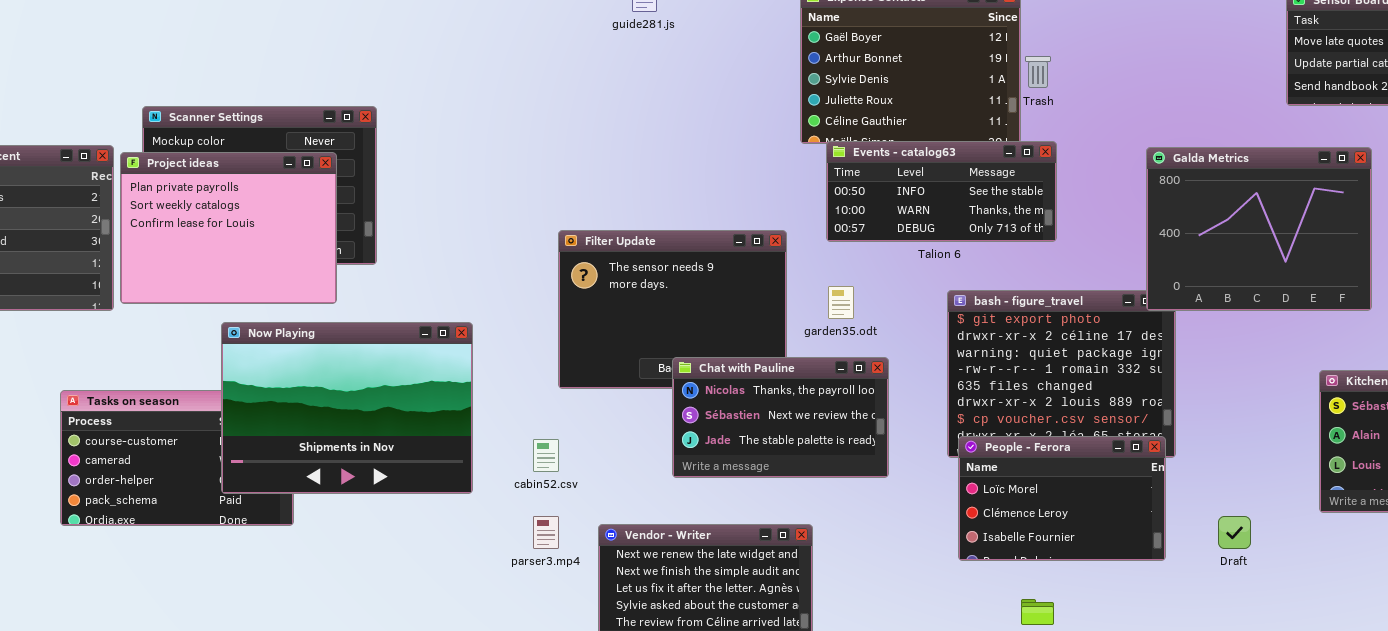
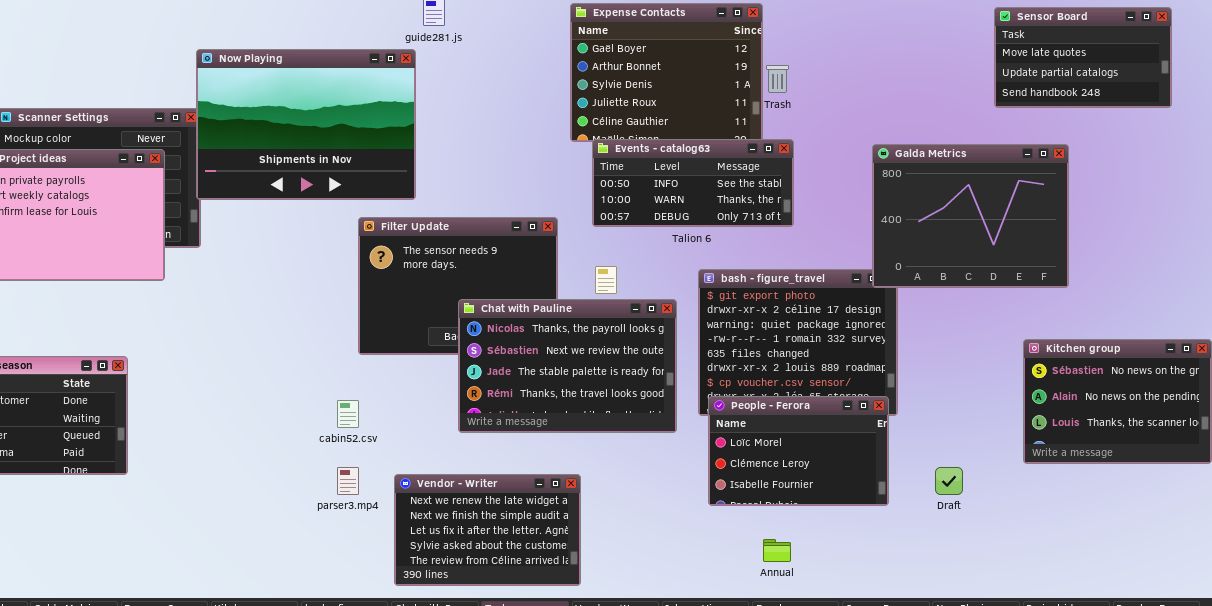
Now Playing: [221,322,473,494] -> [196,49,416,200], moved
Chat with Pauline: [672,357,889,478] -> [458,299,677,433], resized

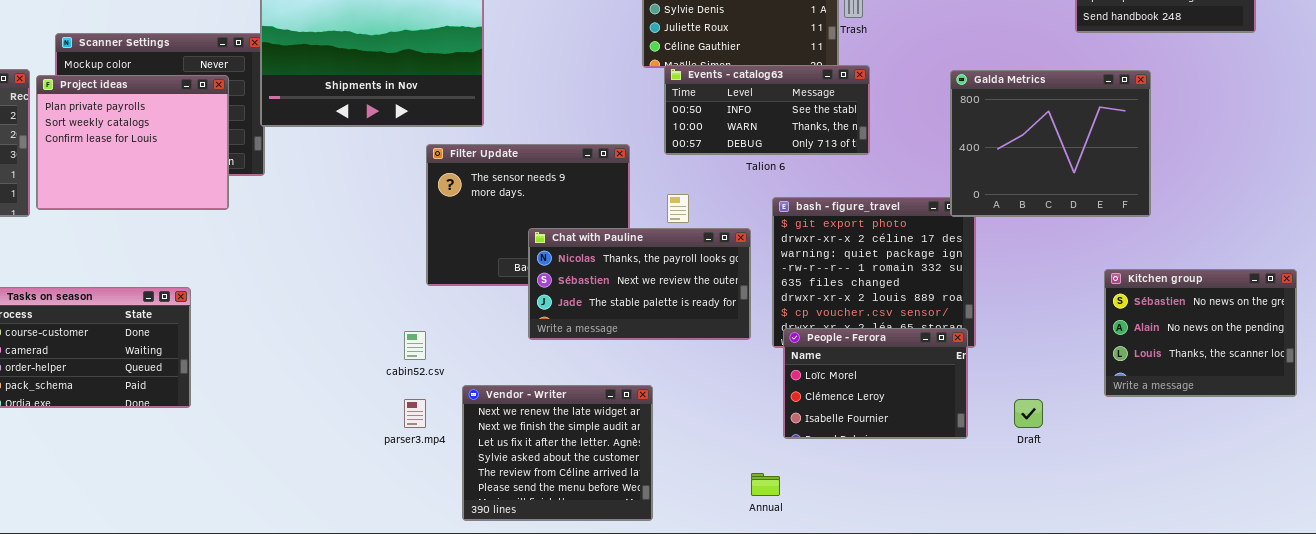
Chat with Pauline: [458,299,677,433] -> [528,228,751,340], resized
Vendor - Writer: [394,474,581,586] -> [462,385,653,521], resized
Annual: [763,539,791,562] -> [751,473,780,496], moved

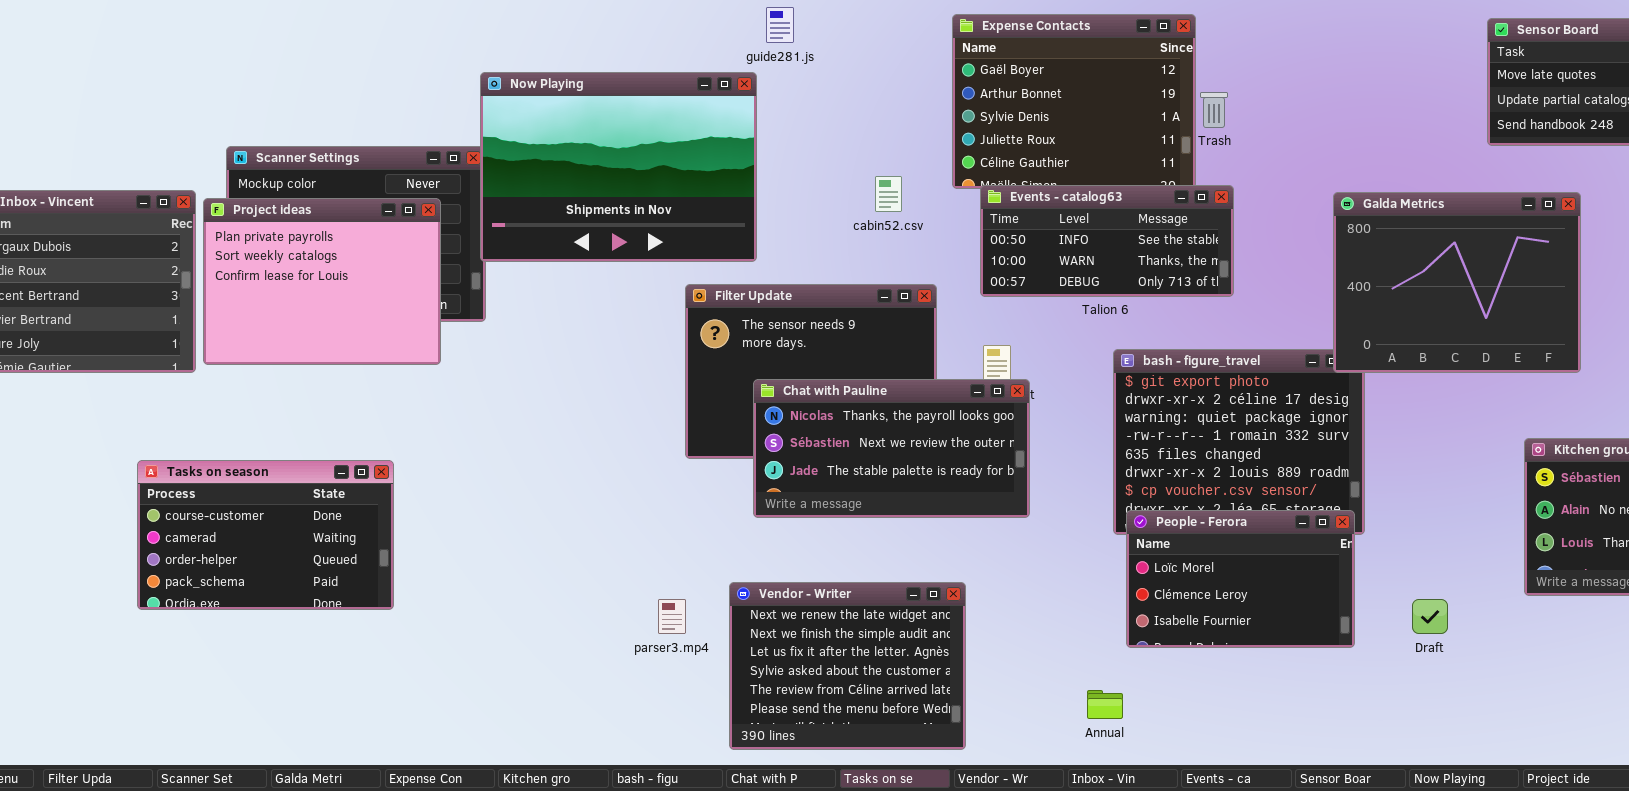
Chat with Pauline: [528,228,751,340] -> [753,379,1030,518], moved
cabin52.csv: [404,331,426,360] -> [875,176,902,212], moved

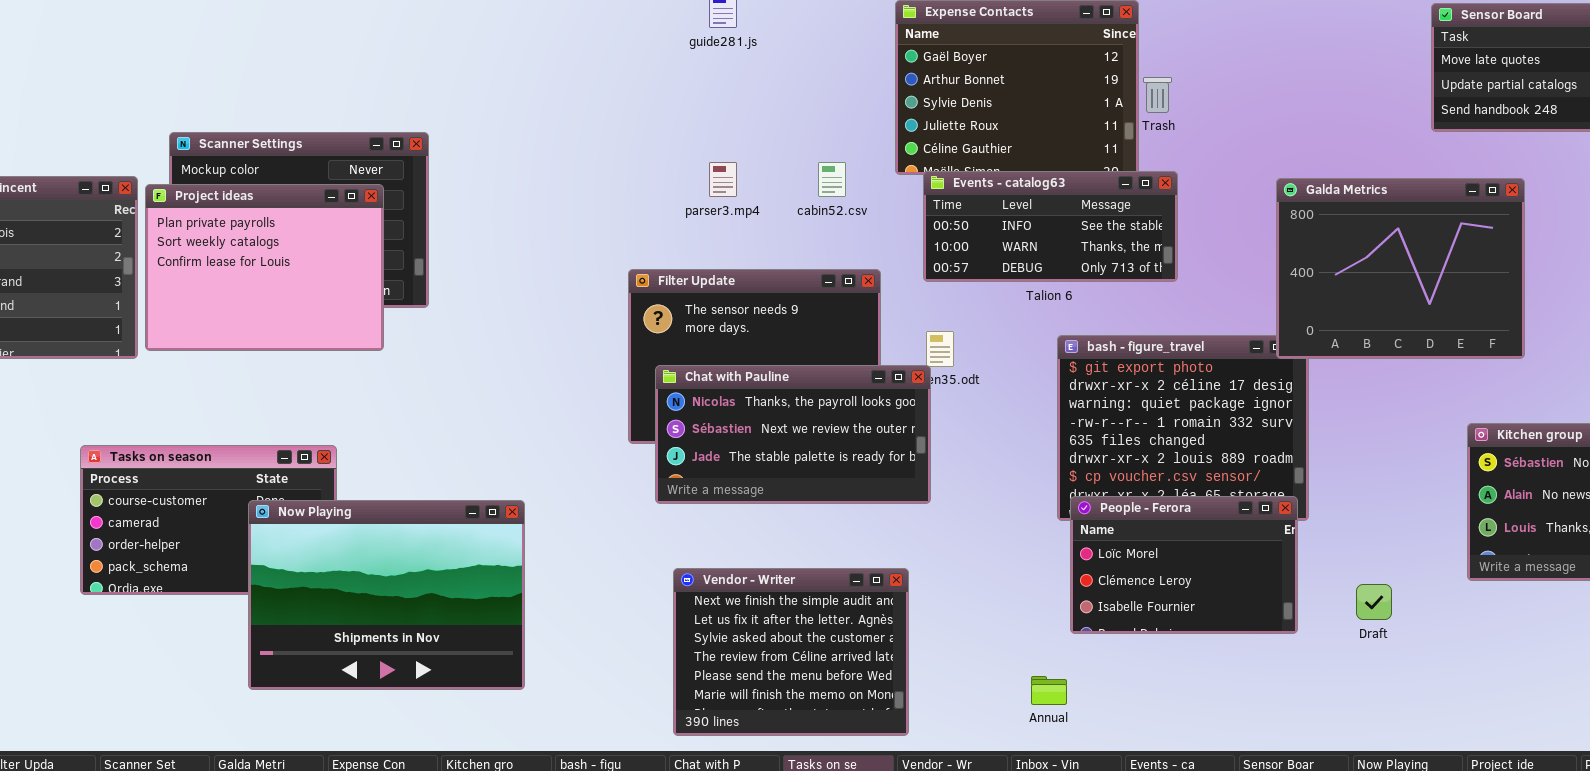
Now Playing: [480,72,757,262] -> [248,500,525,690], moved
Chat with Pauline: [753,379,1030,518] -> [655,365,931,504], moved
Vendor - Writer: [729,582,966,750] -> [673,568,909,736], scrolled down 1 row
parser3.mp4: [658,599,686,634] -> [709,162,737,197], moved

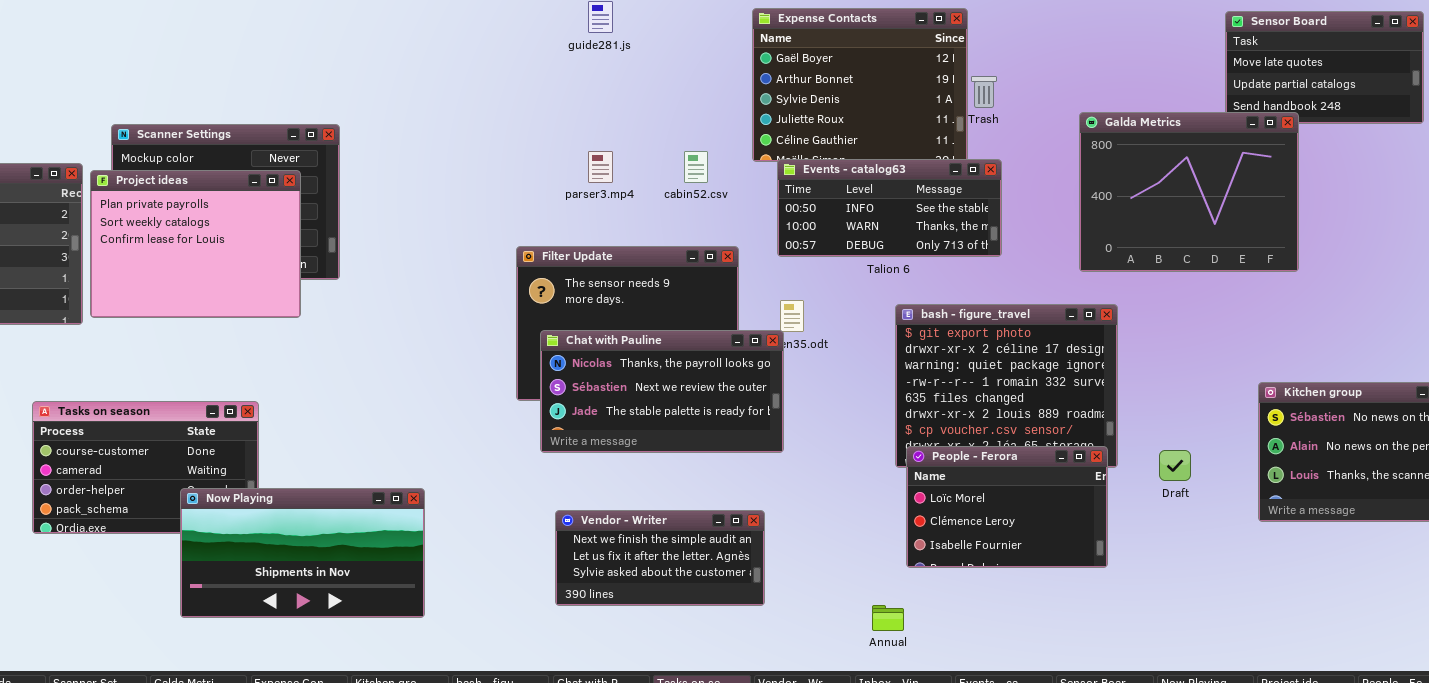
Galda Metrics: [1276,178,1525,359] -> [1079,112,1299,272], moved
Now Playing: [248,500,525,690] -> [180,488,425,618], resized
Vendor - Writer: [673,568,909,736] -> [555,510,765,606], resized
Draft: [1356,584,1392,620] -> [1159,450,1191,481], moved

